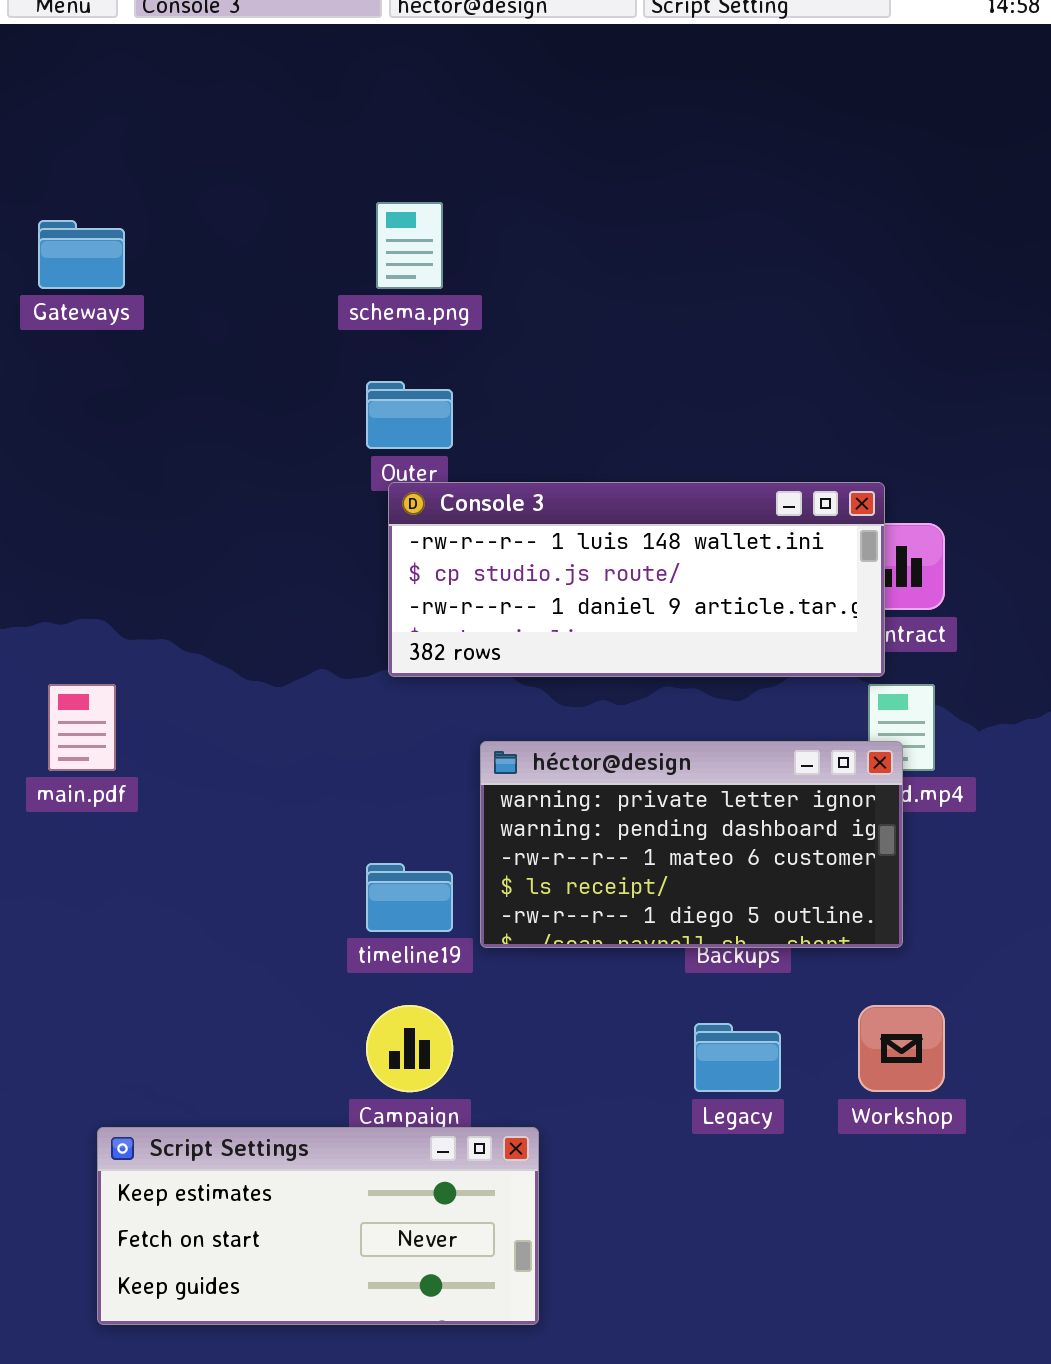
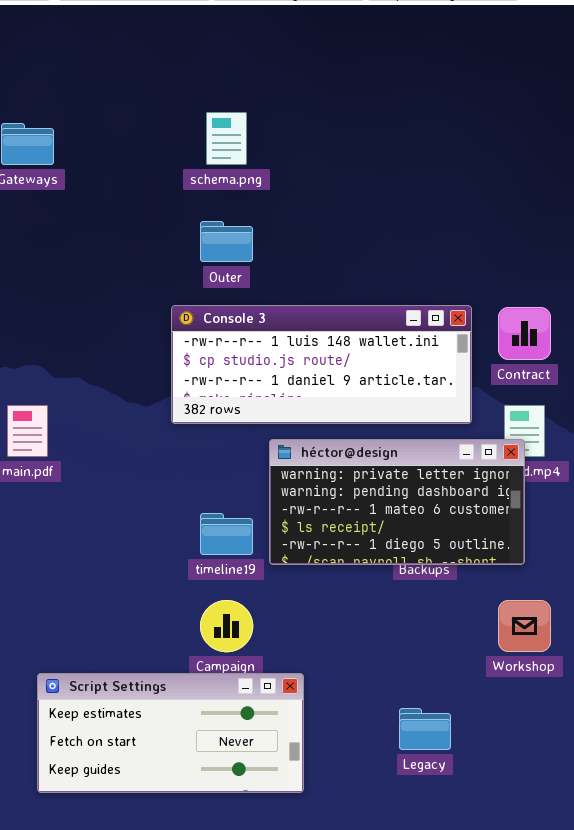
Console 3: [388,482,885,677] -> [171,305,472,424], moved
Legacy: [694,1023,781,1092] -> [399,708,451,750], moved

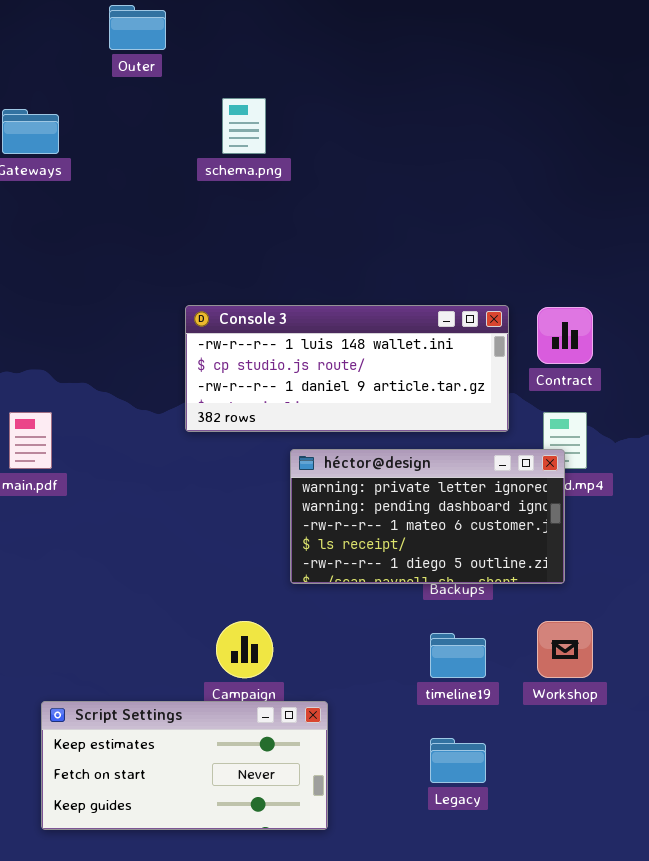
Outer: [200,221,253,262] -> [109,5,166,50], moved
timeline19: [200,513,253,555] -> [430,633,486,678], moved

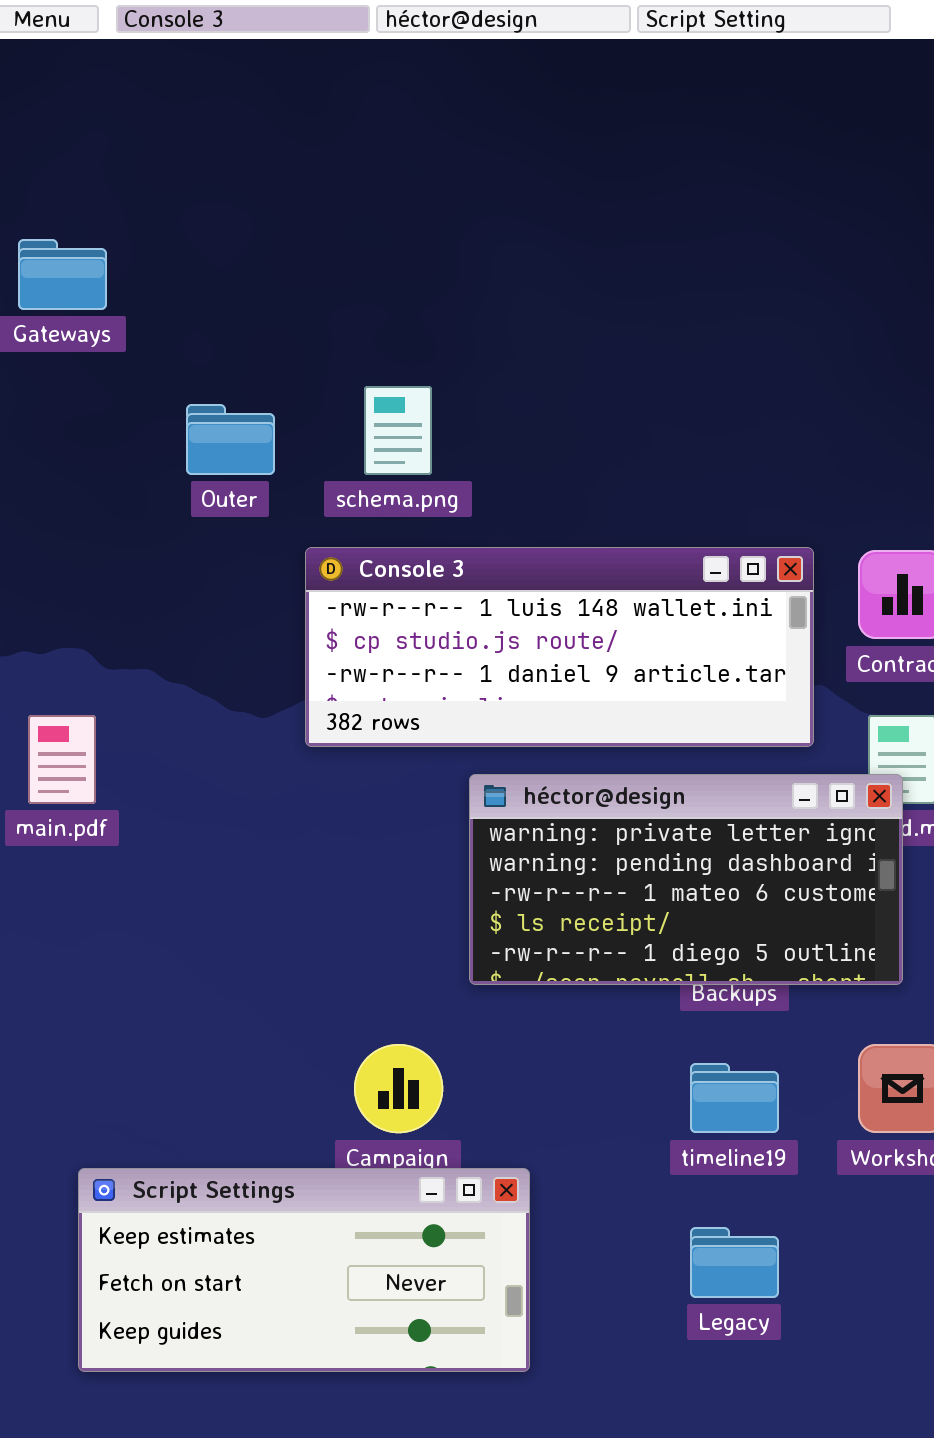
Outer: [109,5,166,50] -> [186,404,275,475], moved
schema.png: [222,98,266,154] -> [364,386,432,475], moved

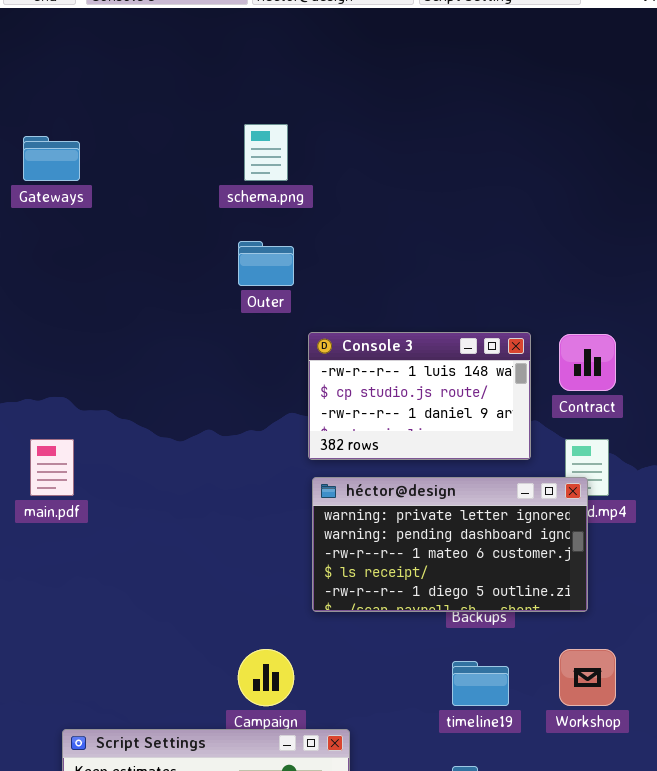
schema.png: [364,386,432,475] -> [244,124,288,181], moved
Outer: [186,404,275,475] -> [238,241,294,286], moved
Console 3: [305,547,814,747] -> [308,332,531,460], resized

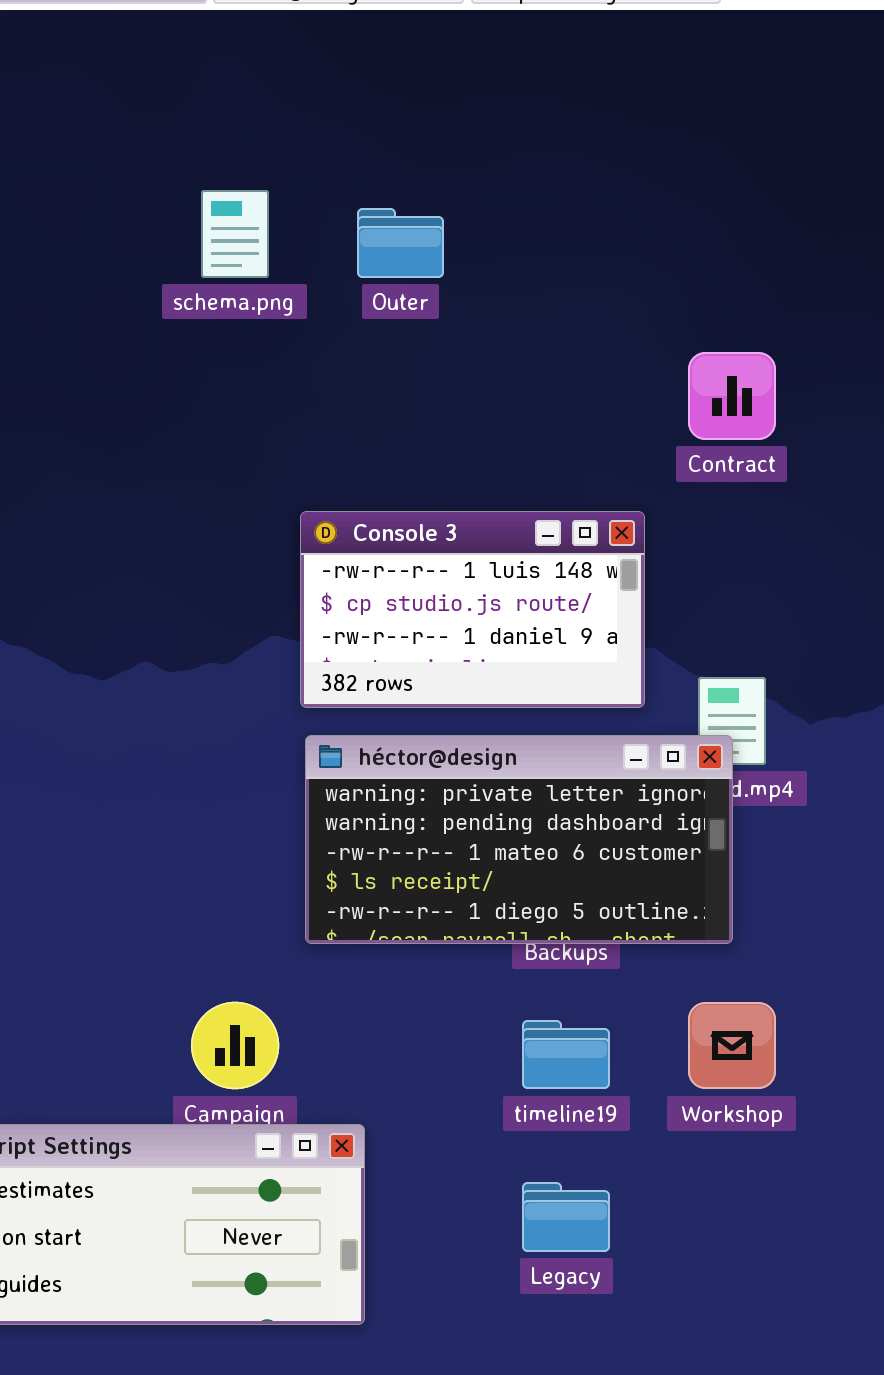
Outer: [238,241,294,286] -> [357,208,444,278], moved
Contract: [559,334,616,391] -> [688,352,776,440], moved

